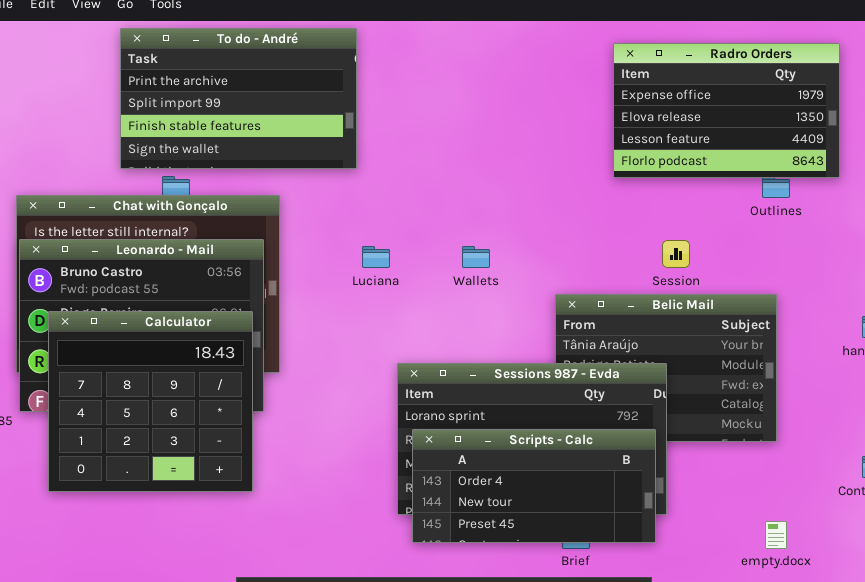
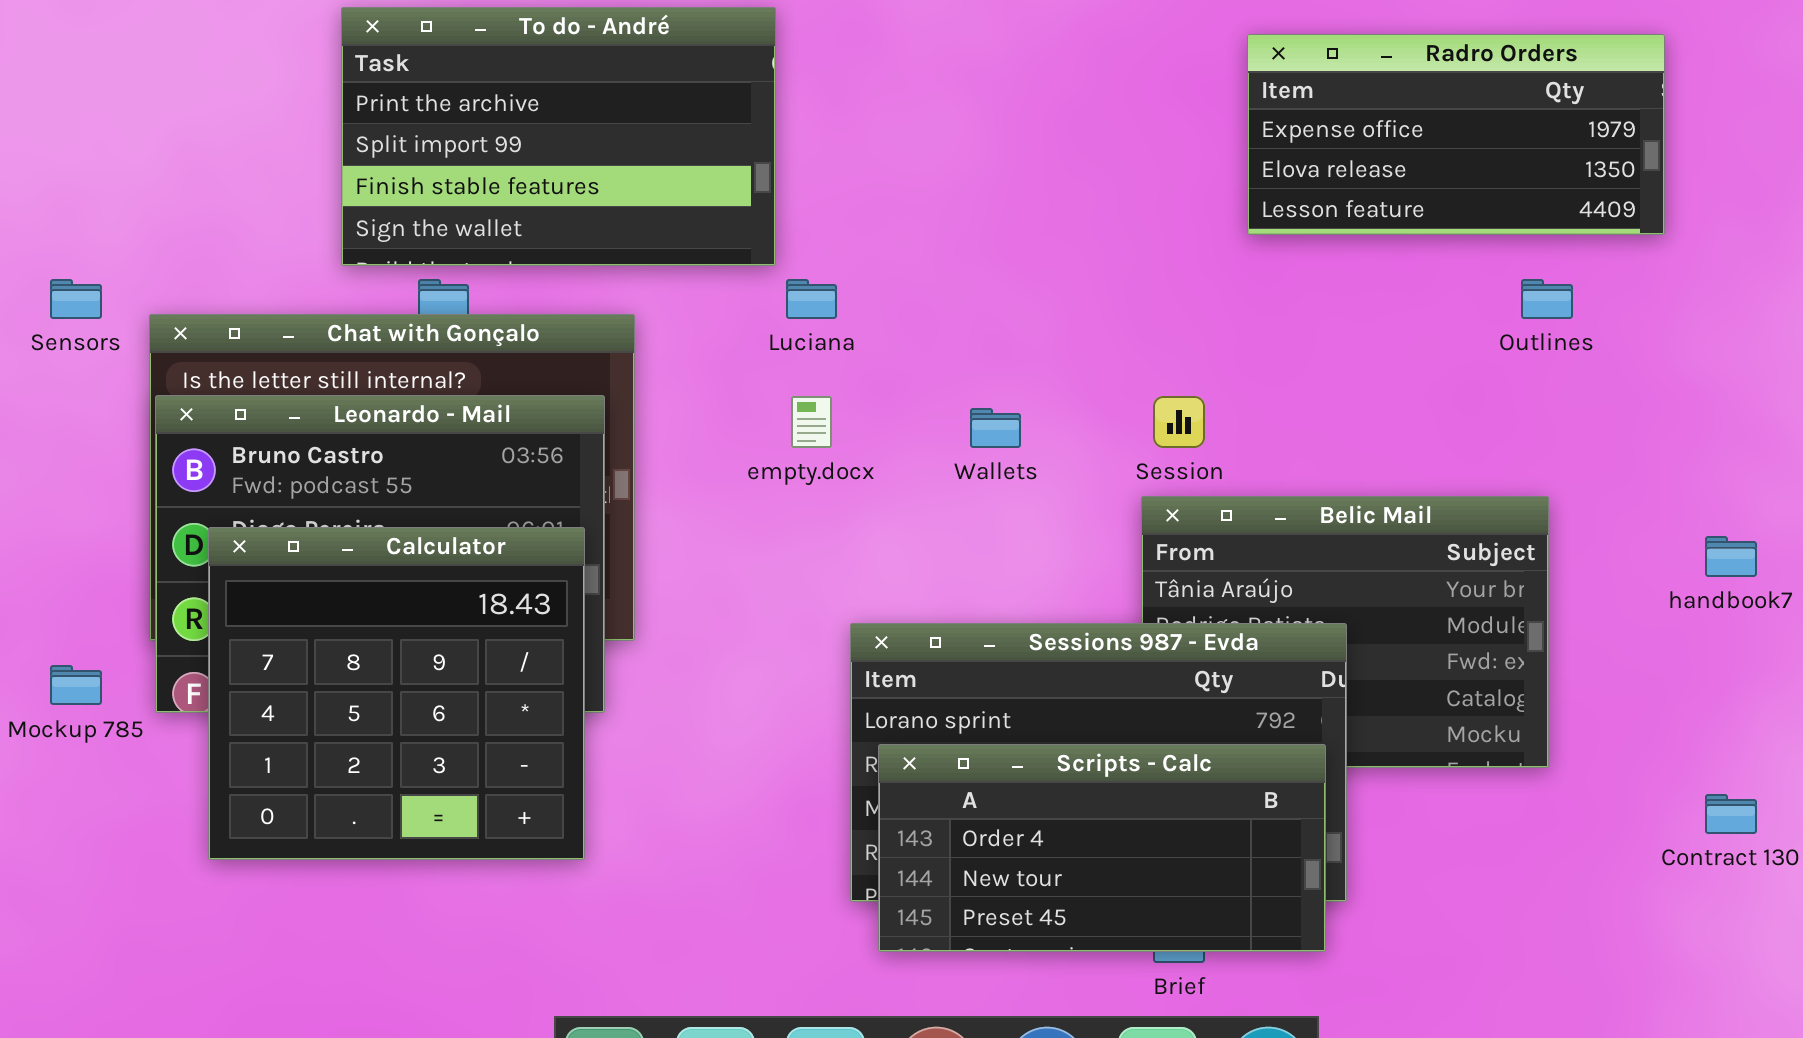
Radro Orders: [613,43,840,178] -> [1247,34,1665,235], resized
Session: [662,240,690,268] -> [1153,396,1205,448], moved
Luciana: [362,246,390,268] -> [786,279,837,319], moved
empty.docx: [765,521,787,549] -> [791,396,832,448], moved

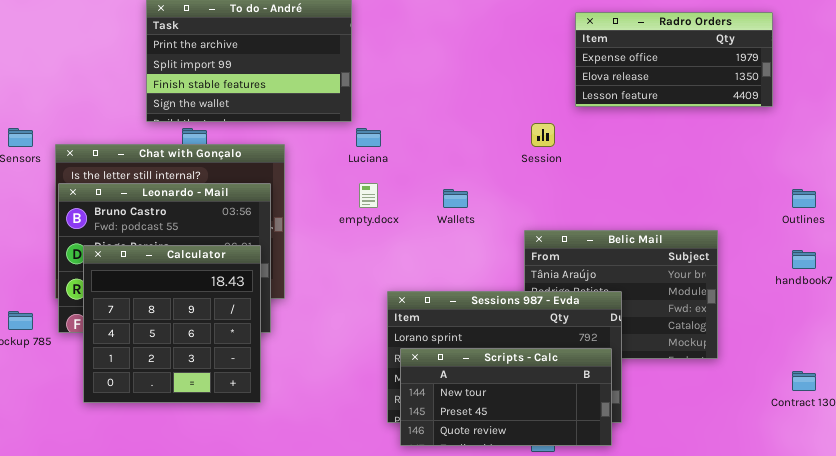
Outlines: [1521,279,1573,319] -> [792,189,816,208], moved
Session: [1153,396,1205,448] -> [531,123,555,147], moved
Scripts - Calc: [878,744,1326,952] -> [400,348,612,446], scrolled down 1 row

